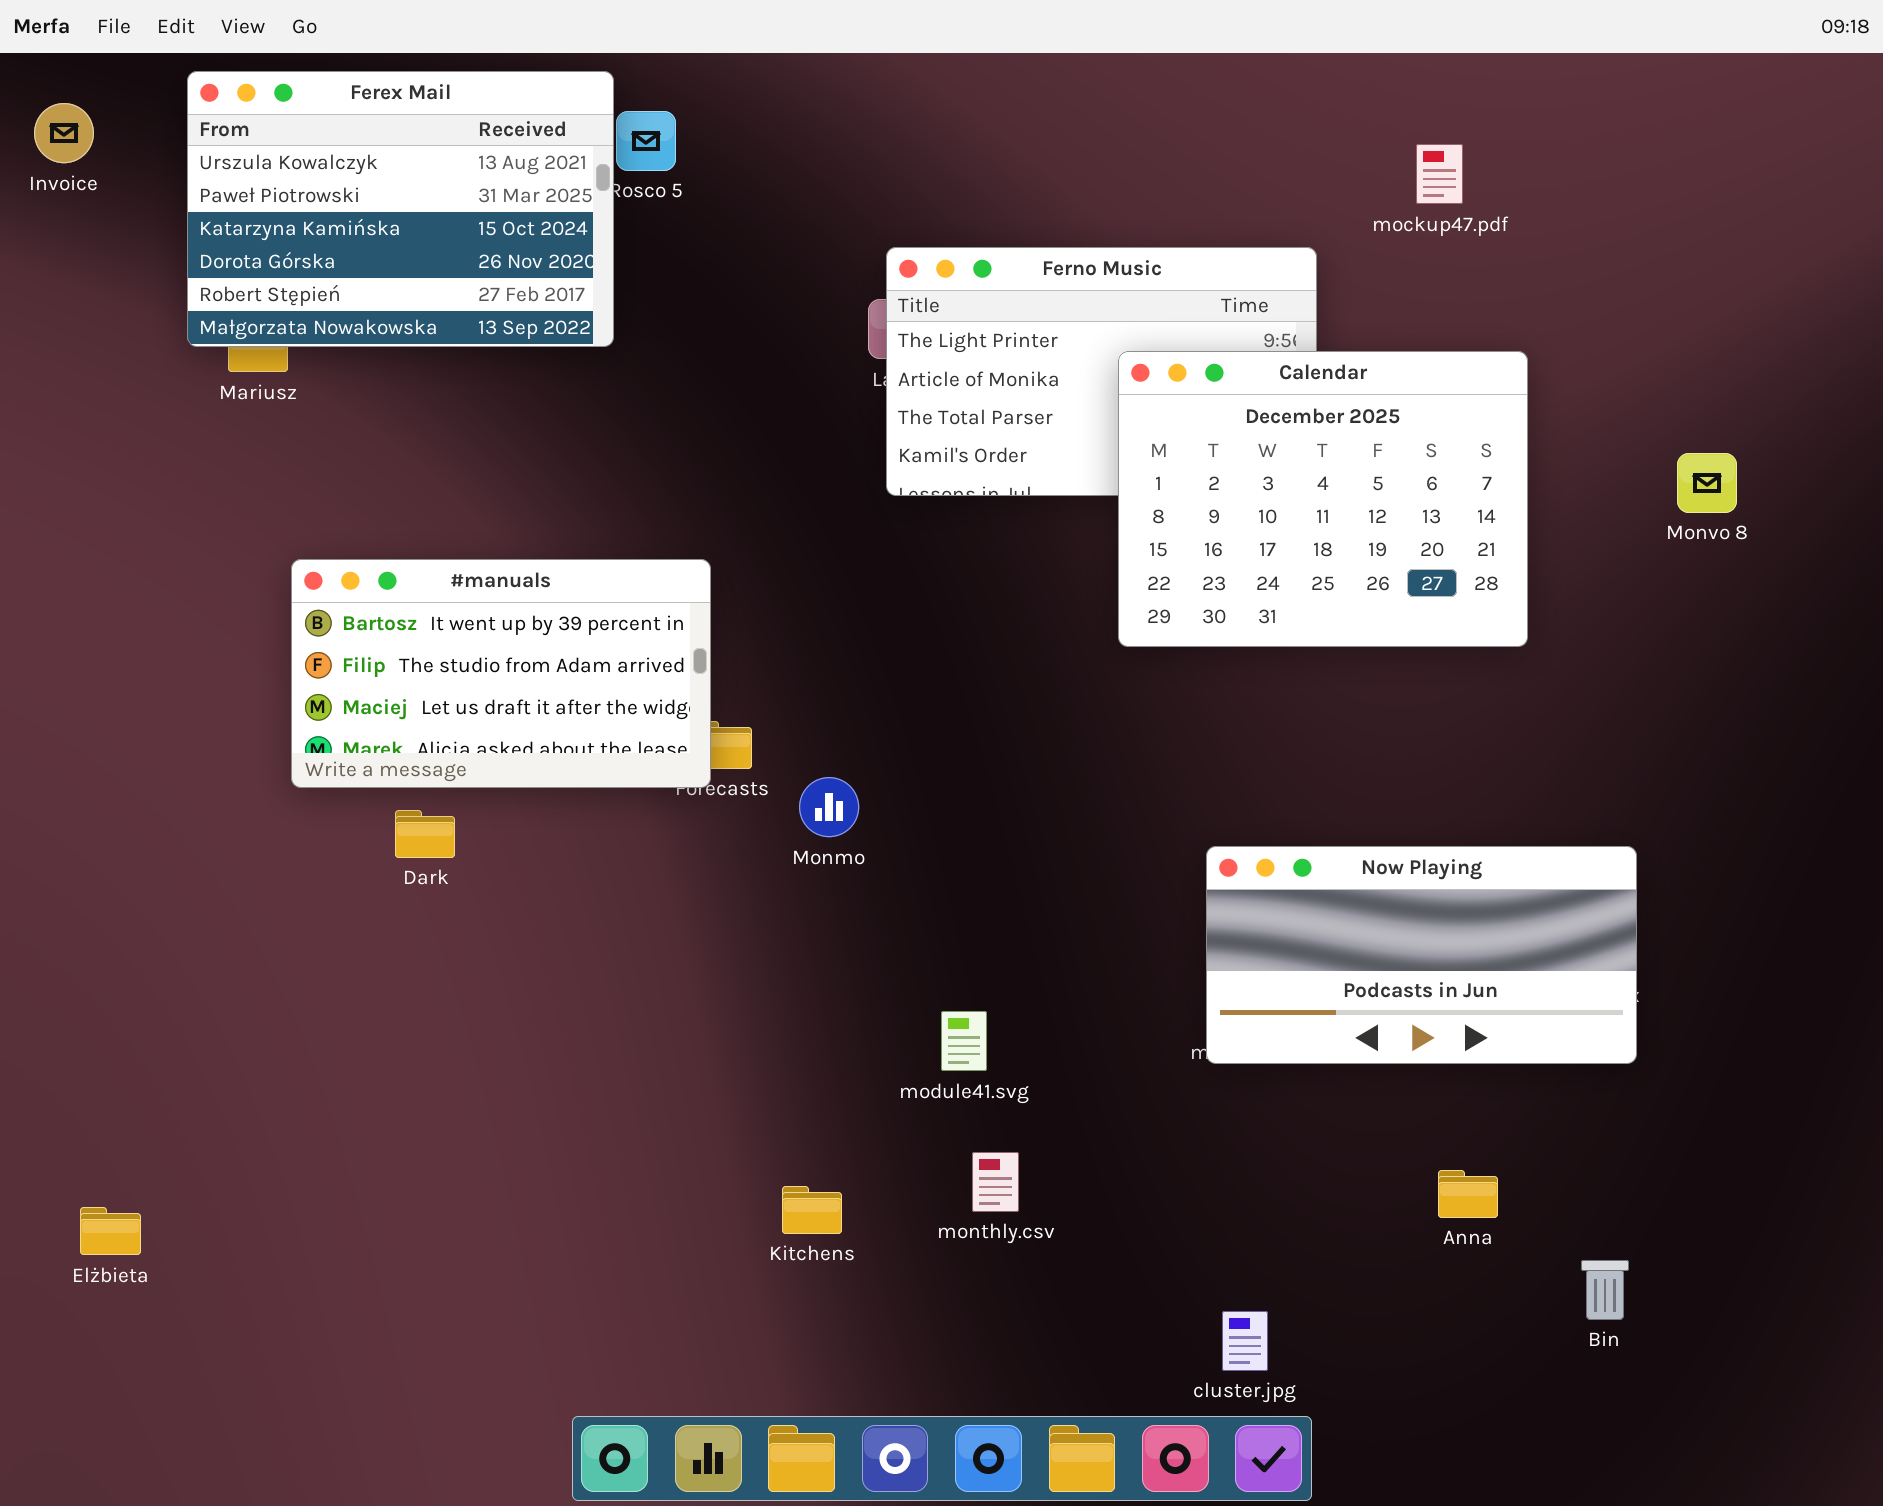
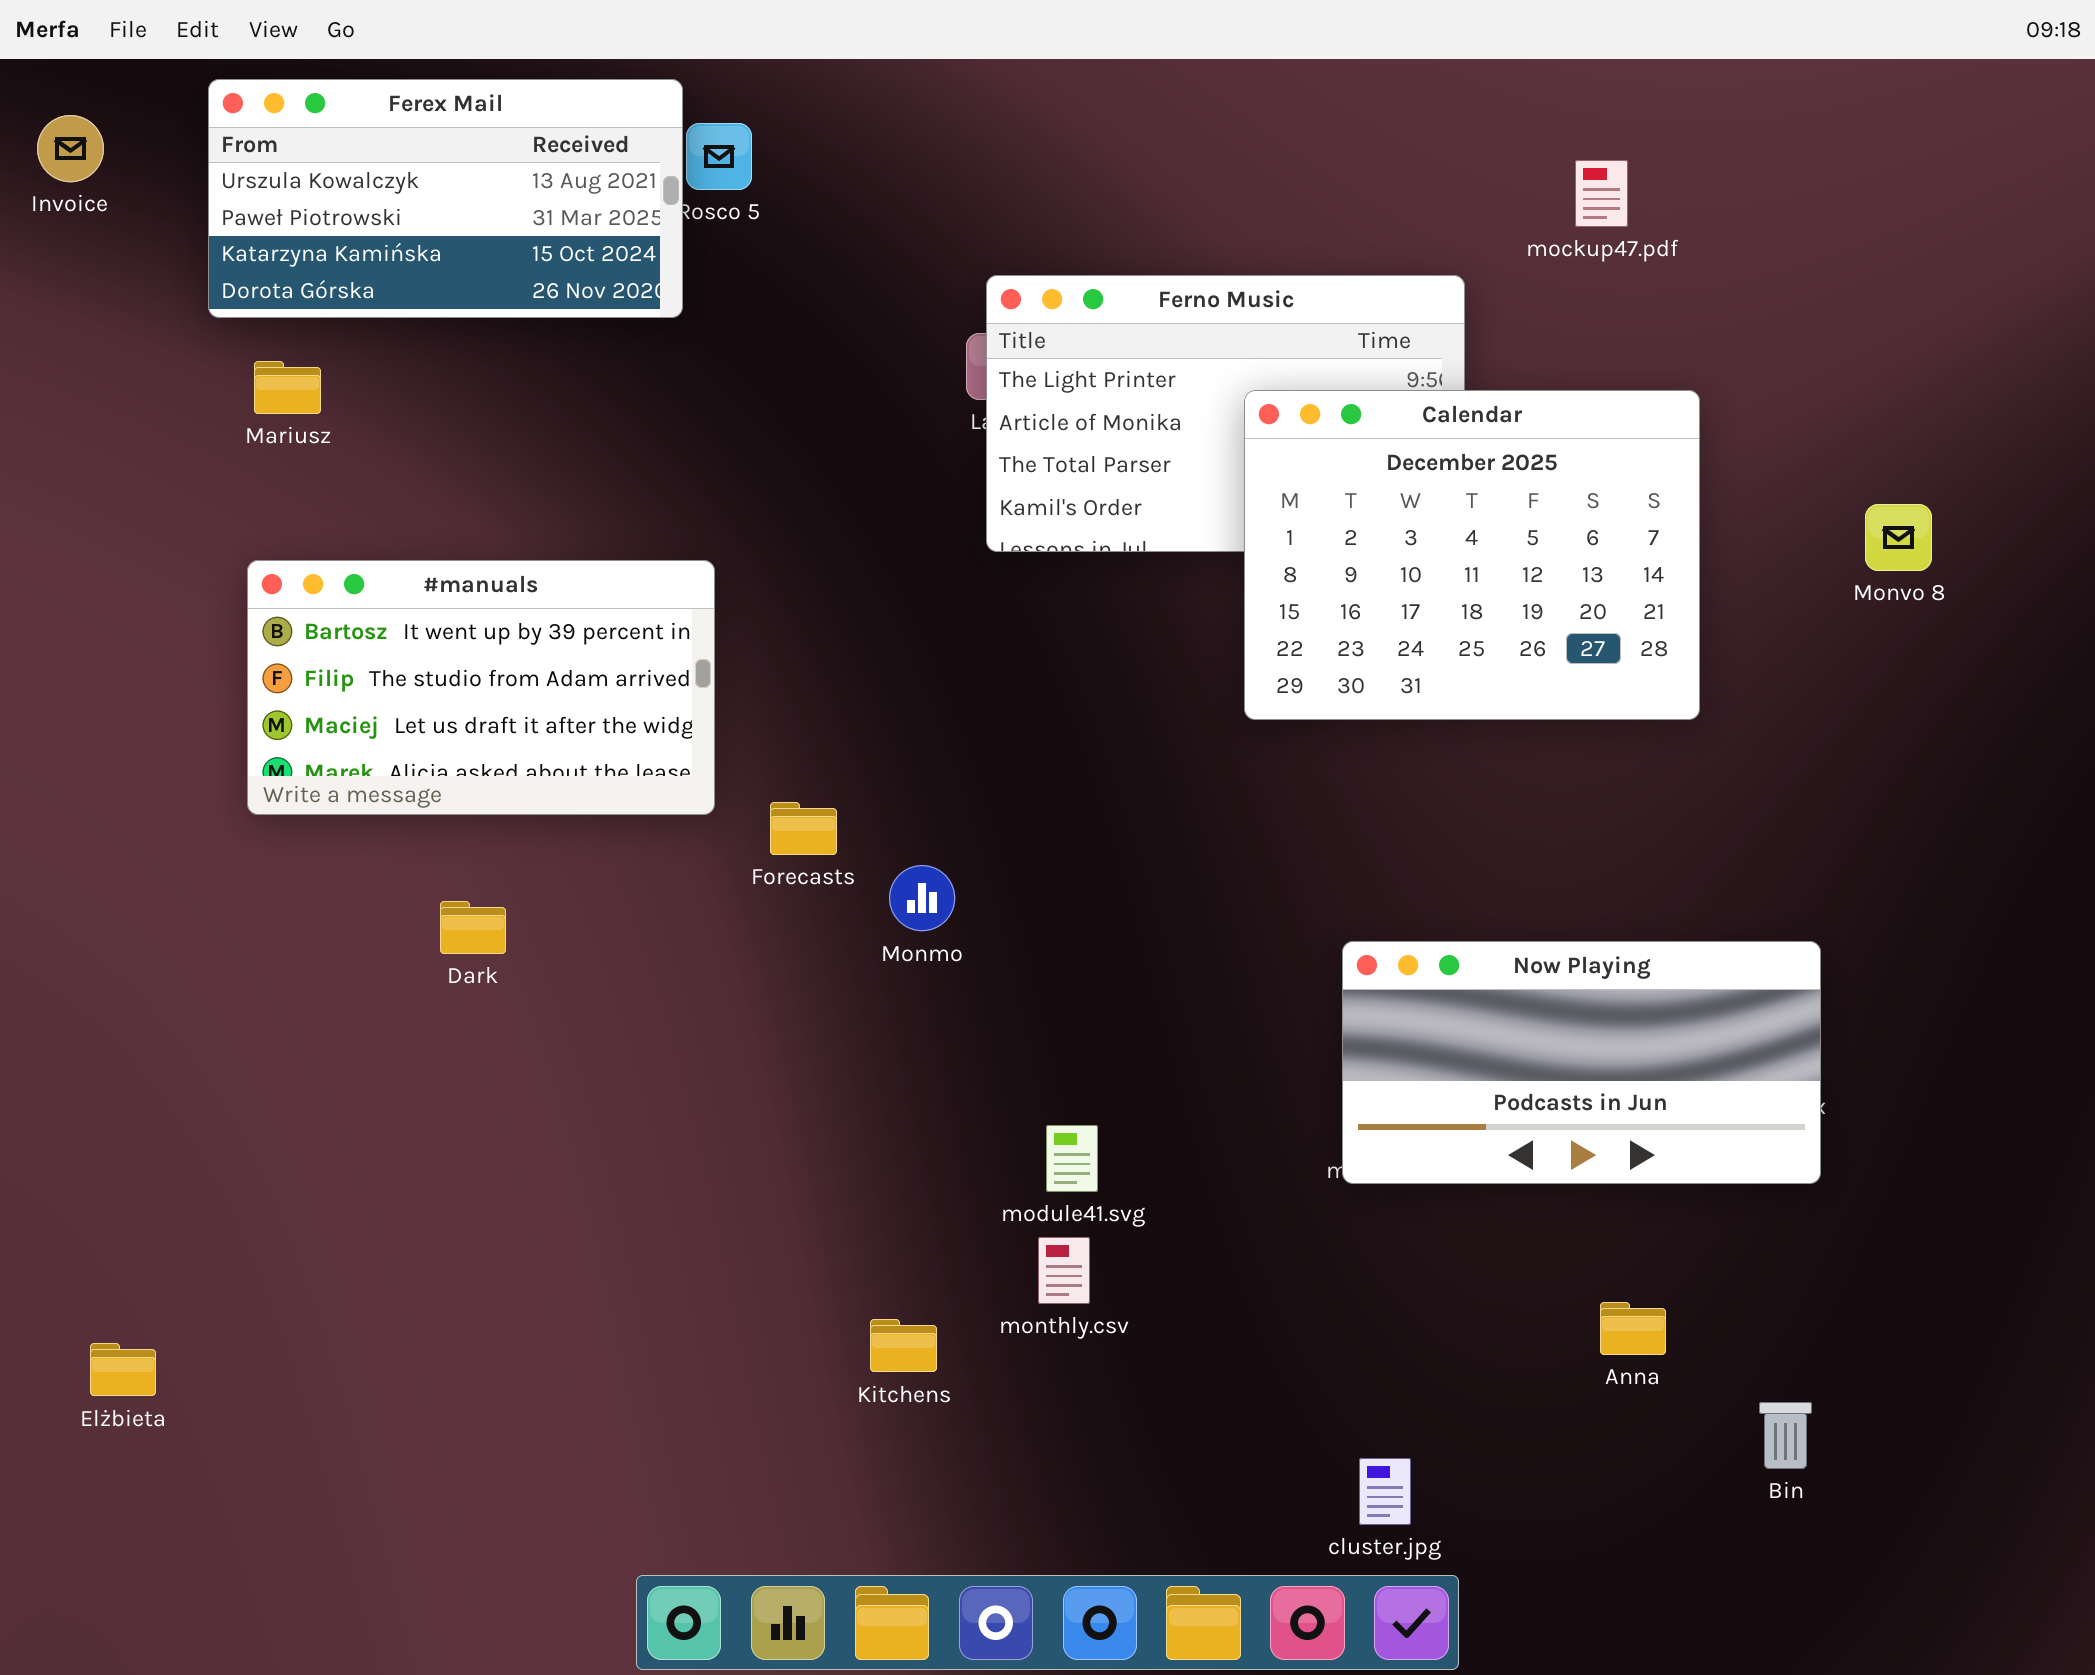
Ferex Mail: [187,71,614,347] -> [208,79,683,318], resized
#manuals: [291,559,711,788] -> [247,560,715,815], moved
monthly.csv: [972,1152,1019,1212] -> [1038,1237,1090,1304], moved

